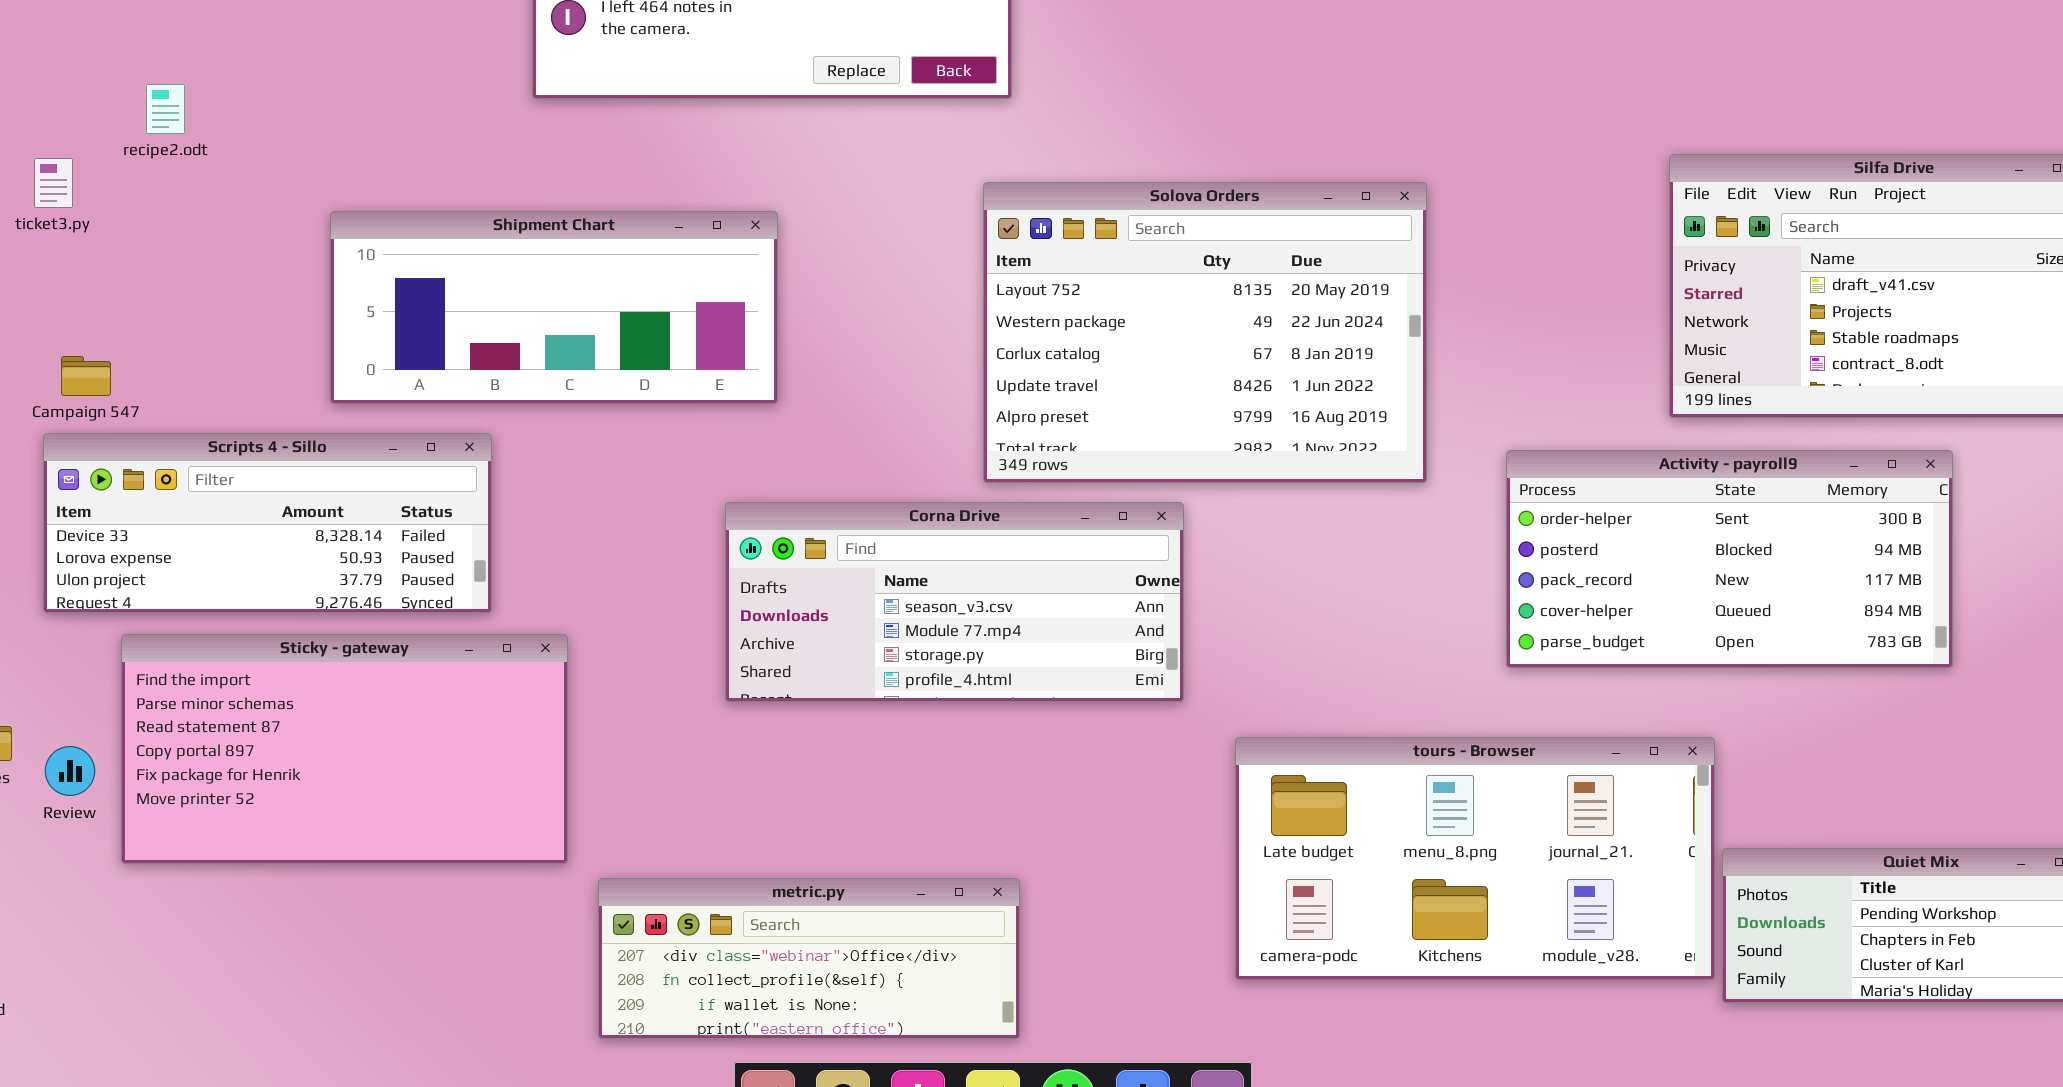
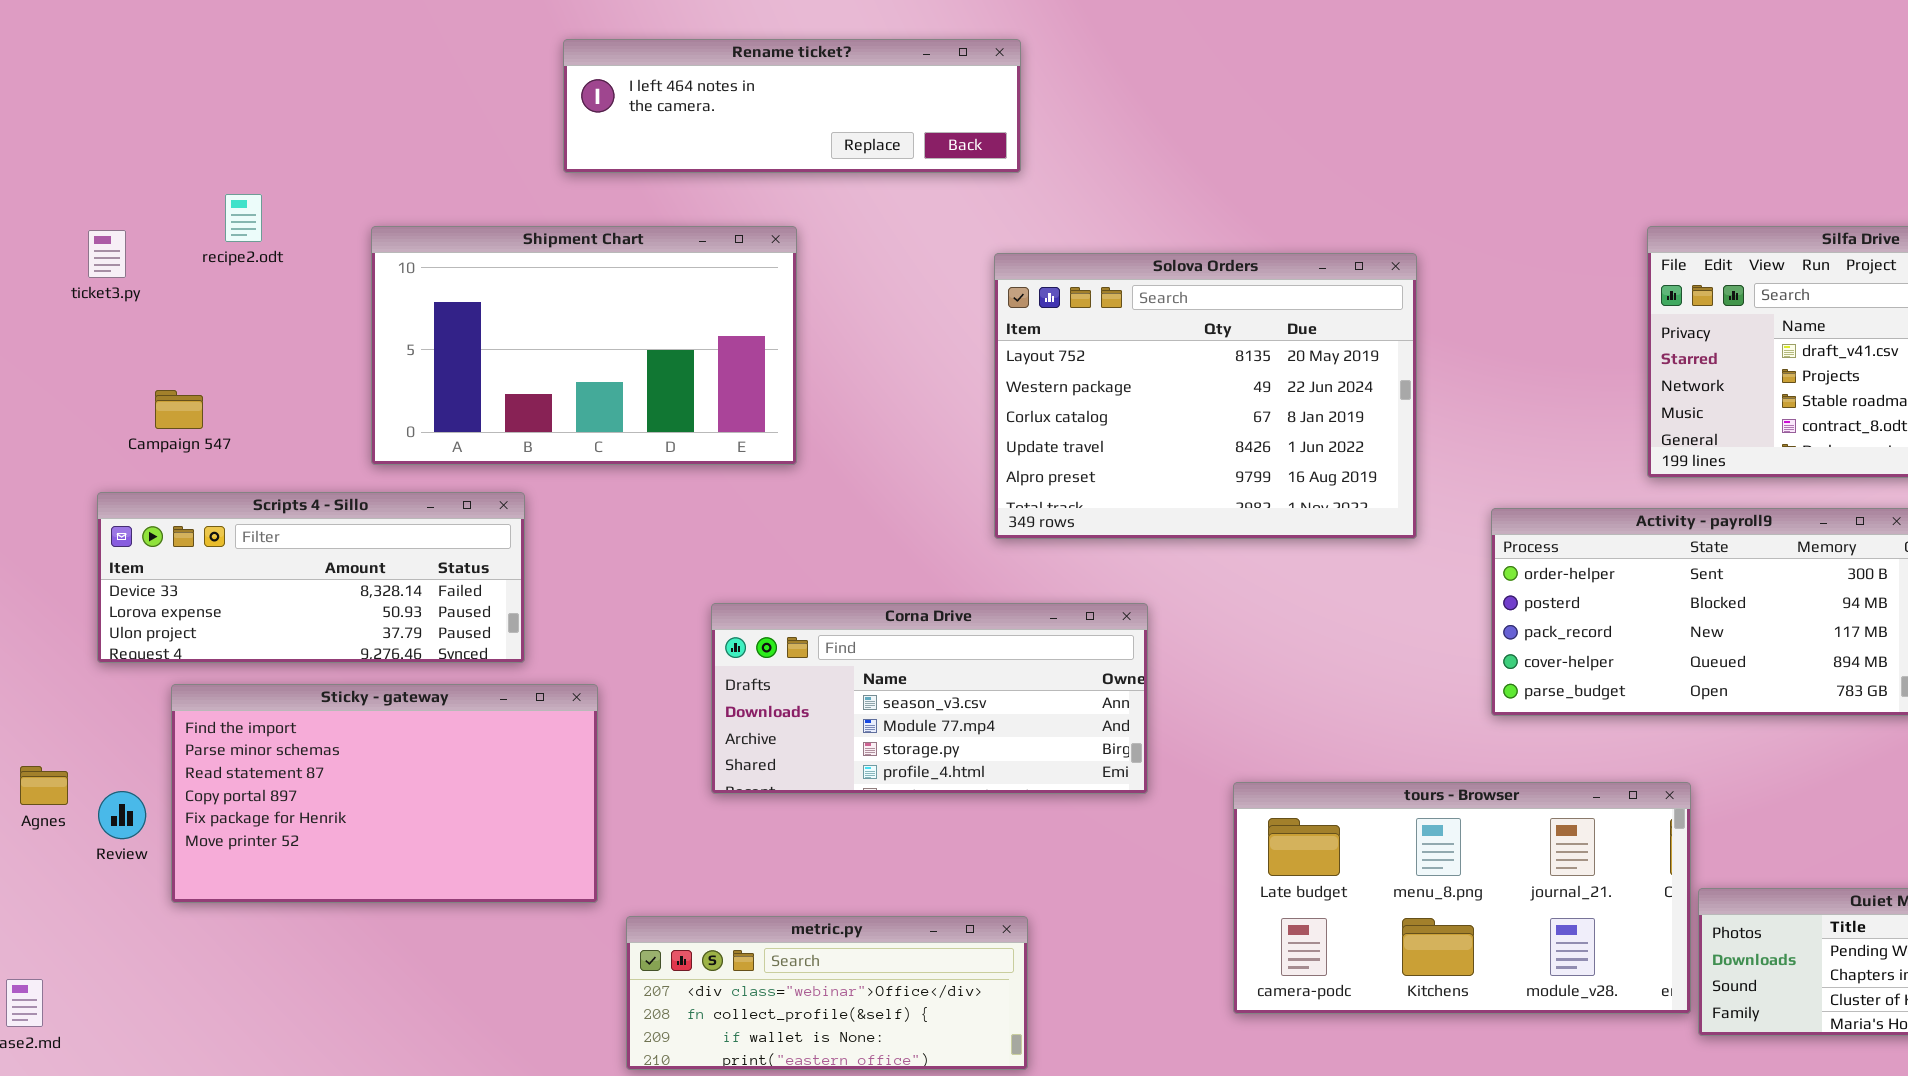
recipe2.odt: [146,84,185,134] -> [225,194,262,242], moved
Shipment Chart: [330,211,778,404] -> [371,226,797,465], resized
Campaign 547: [61,356,111,396] -> [155,390,203,429], moved
Corna Drive: [725,502,1184,702] -> [711,603,1148,794], moved

